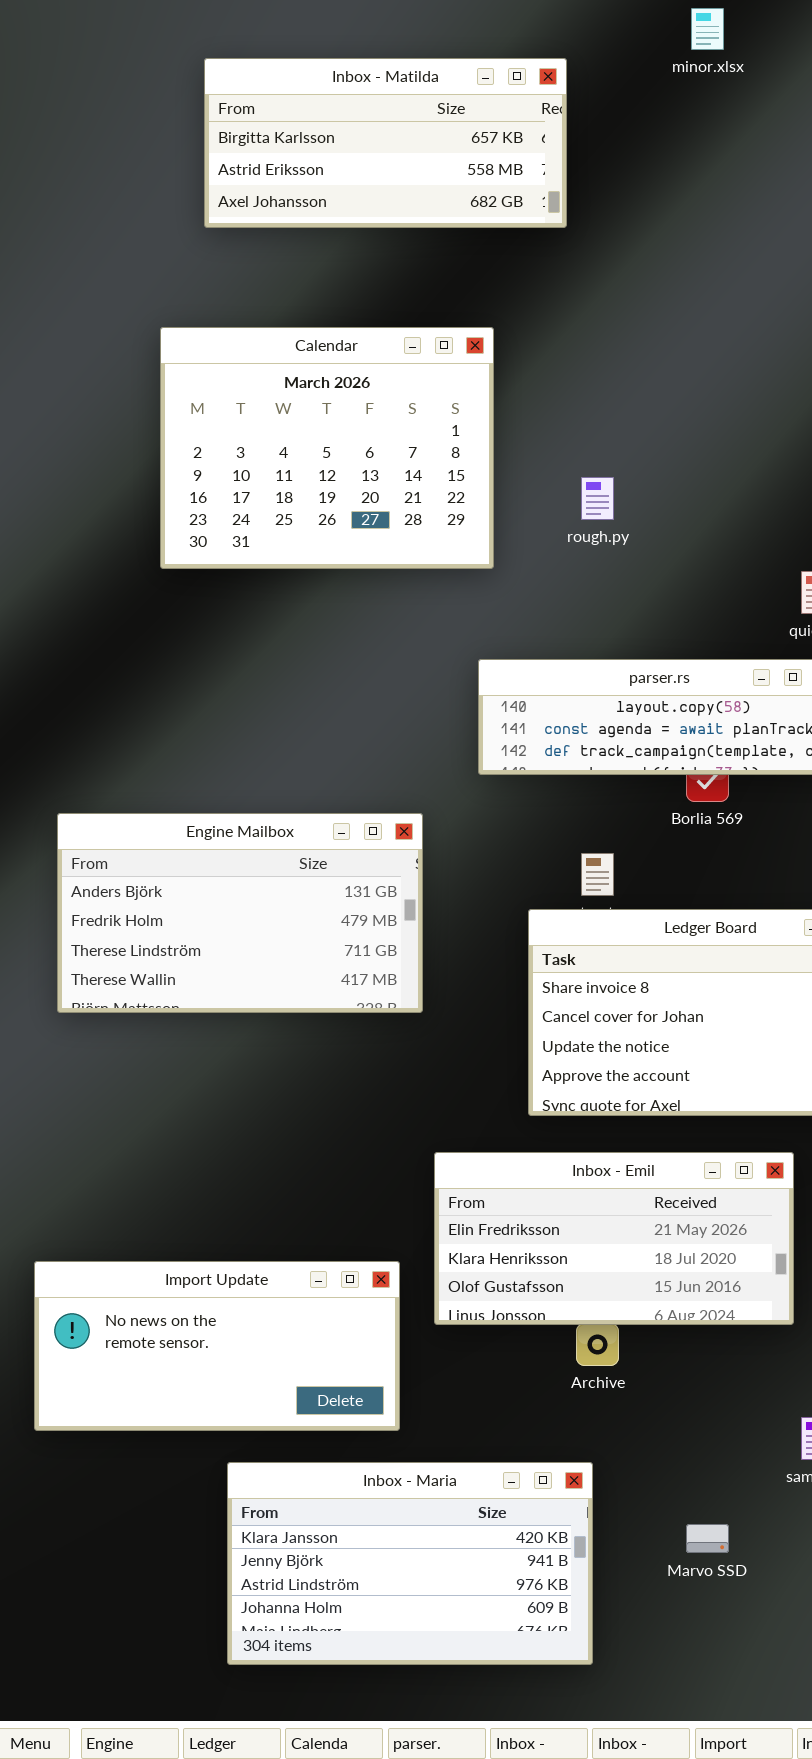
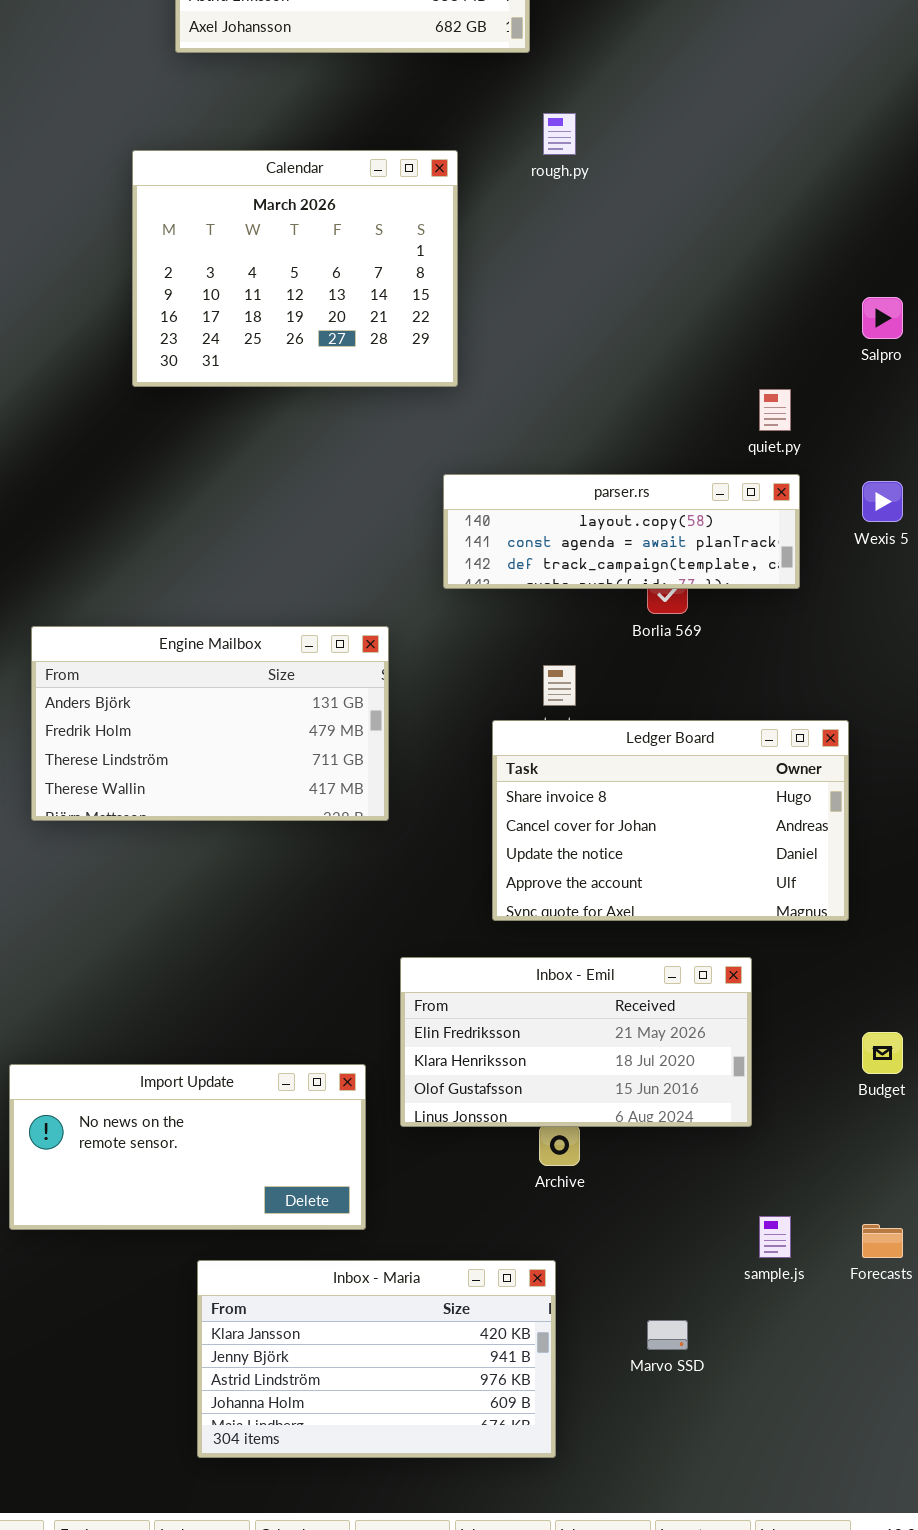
rough.py: [581,477,614,520] -> [543,113,576,155], moved

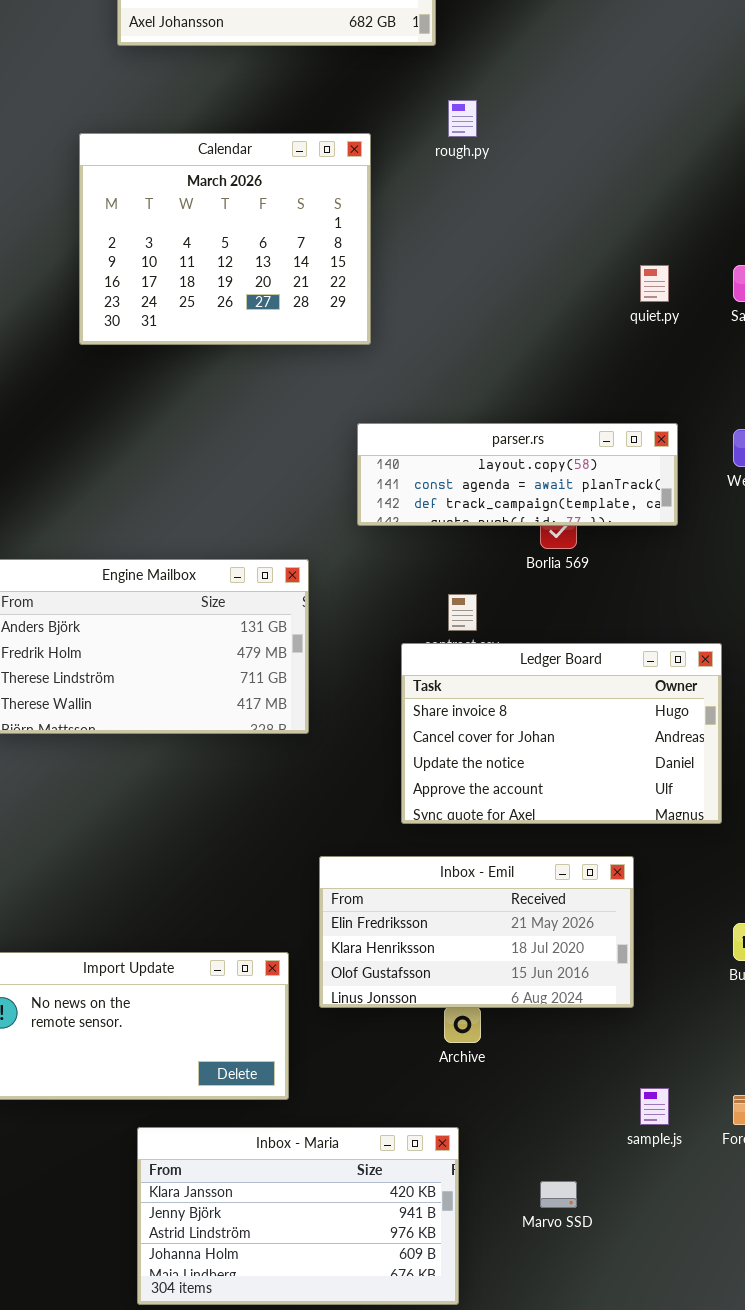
quiet.py: [759,389,791,431] -> [640,265,669,302], moved

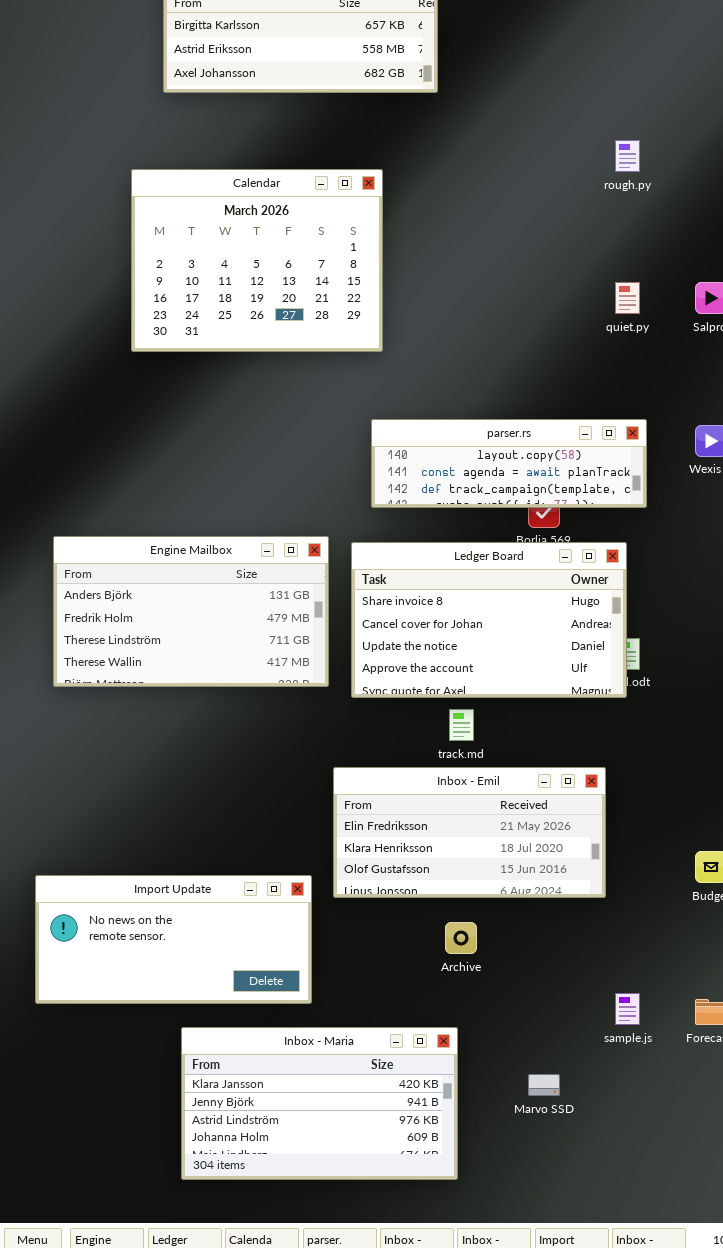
rough.py: [448,100,477,137] -> [615,140,640,172], moved
Ledger Board: [401,643,722,824] -> [351,542,627,698], moved
Inbox - Emil: [319,856,634,1008] -> [333,767,606,898], moved

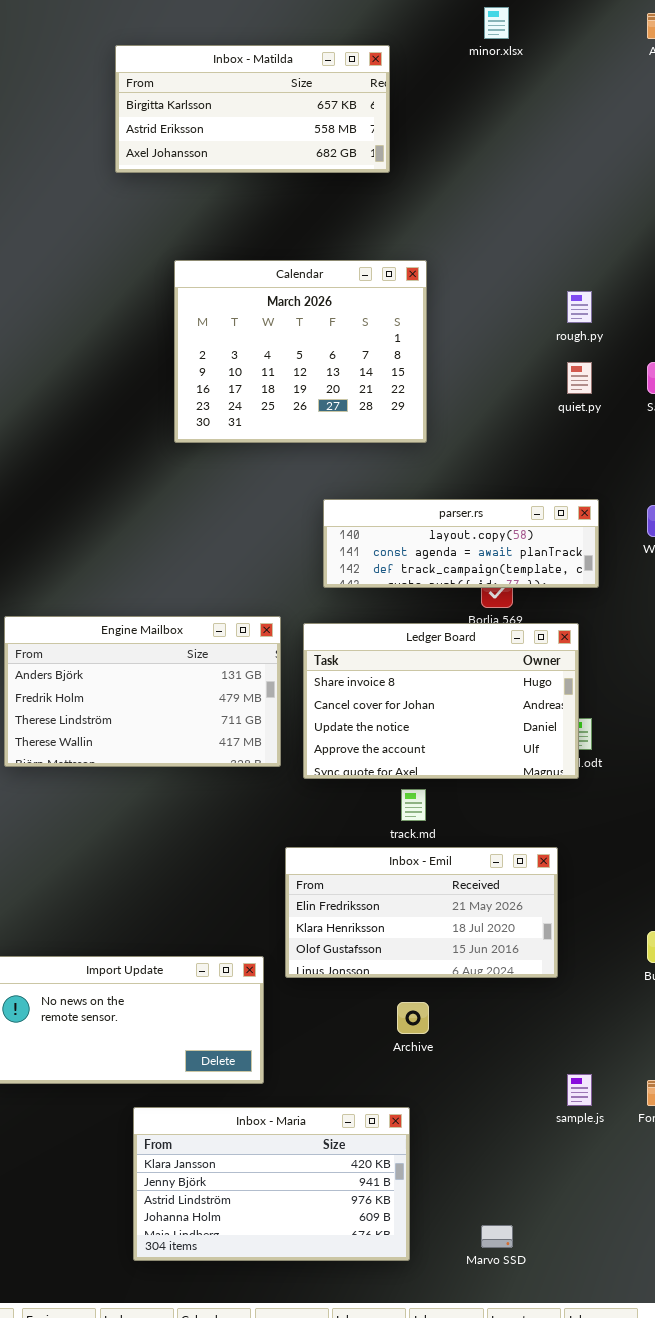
rough.py: [615,140,640,172] -> [567,291,592,323], moved
Calendar: [131,169,383,352] -> [174,260,427,443], moved
Marvo SSD: [528,1074,560,1096] -> [481,1225,513,1248], moved

